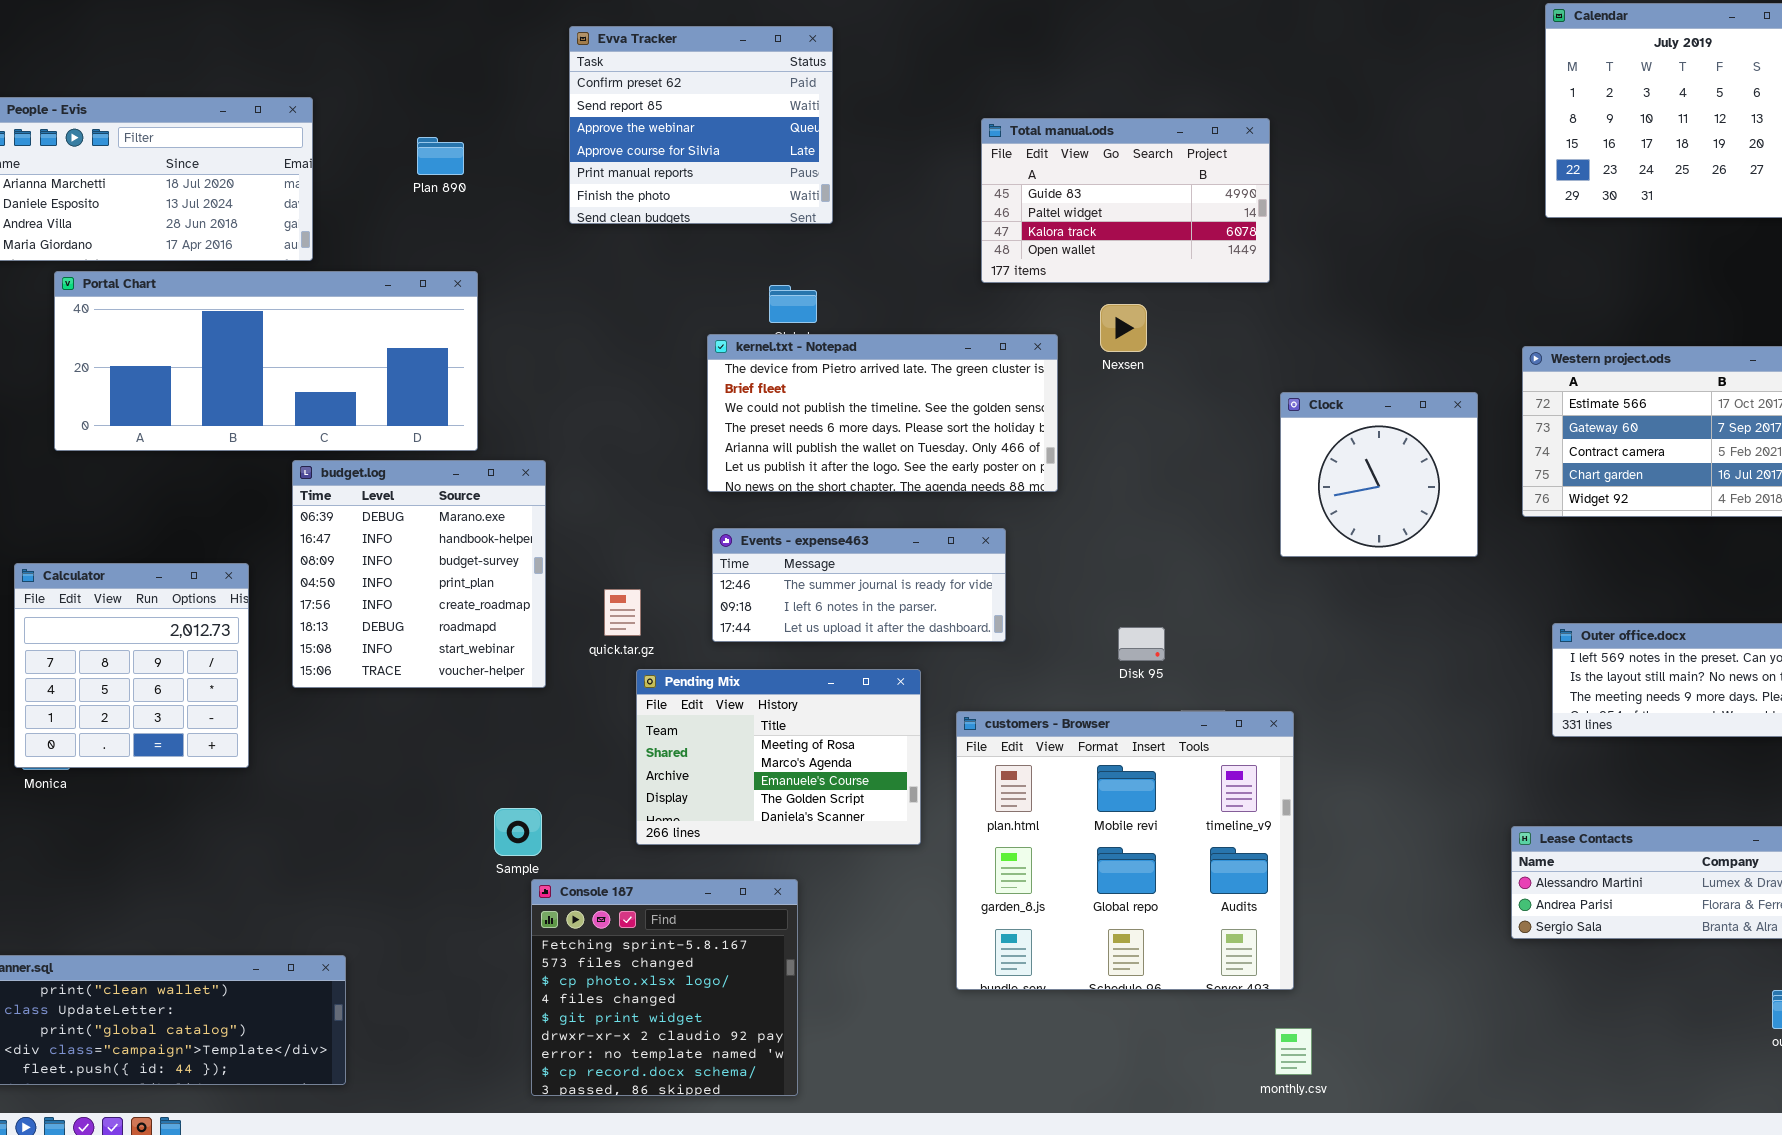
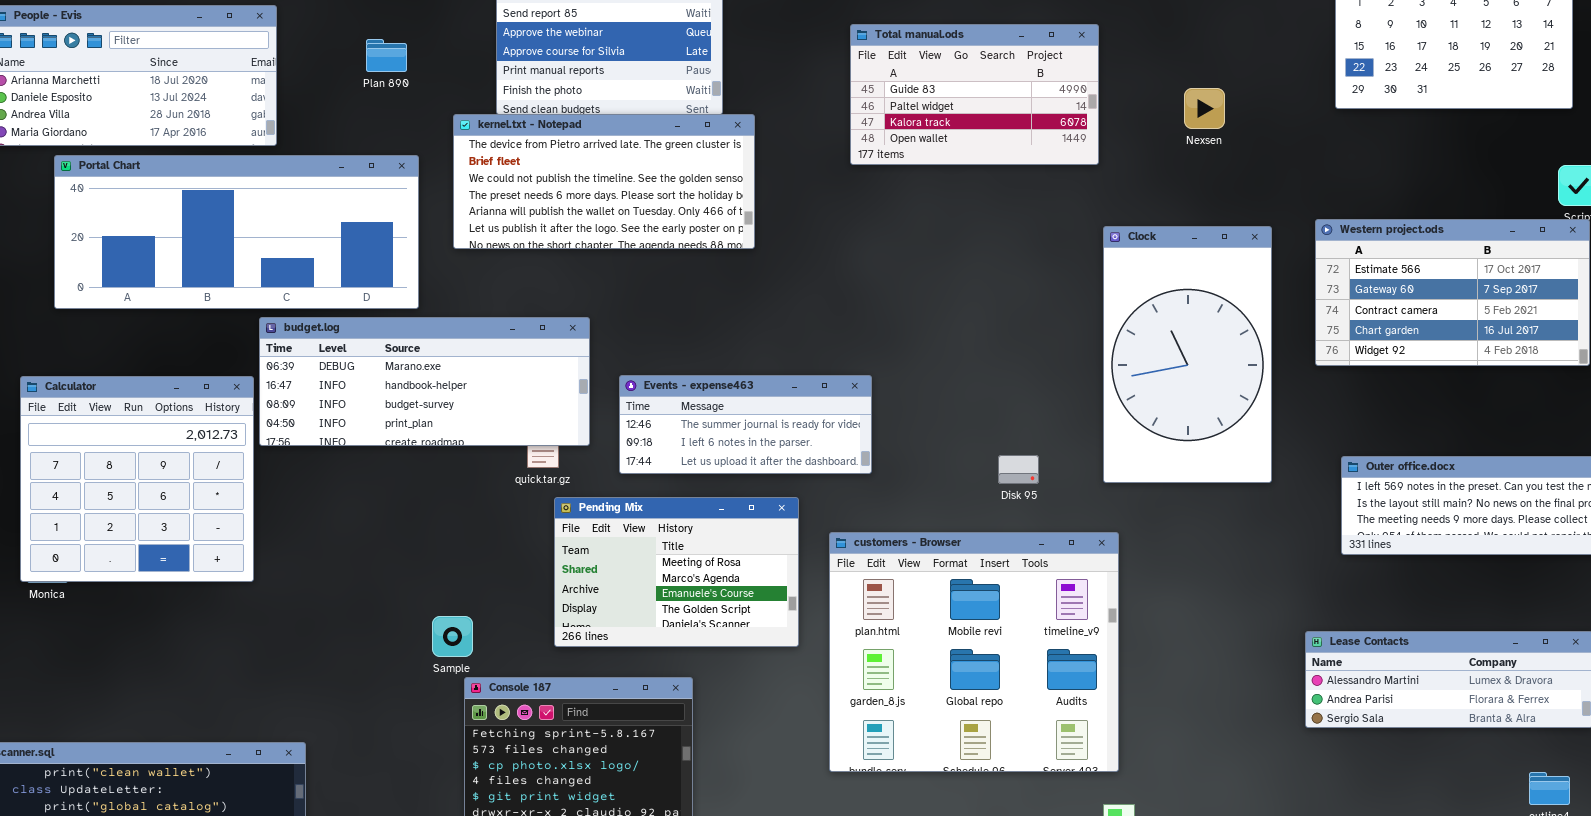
Nexsen: [1100,304,1147,352] -> [1184,88,1225,129], moved
kernel.txt - Notepad: [707,334,1058,492] -> [453,114,755,249], moved
Clock: [1280,392,1478,557] -> [1103,226,1272,483], moved, resized
budget.log: [292,460,546,688] -> [259,317,590,446], resized
Calculator: [14,563,249,768] -> [20,376,254,582], resized
Disk 95: [1118,627,1165,661] -> [998,455,1039,484], moved

